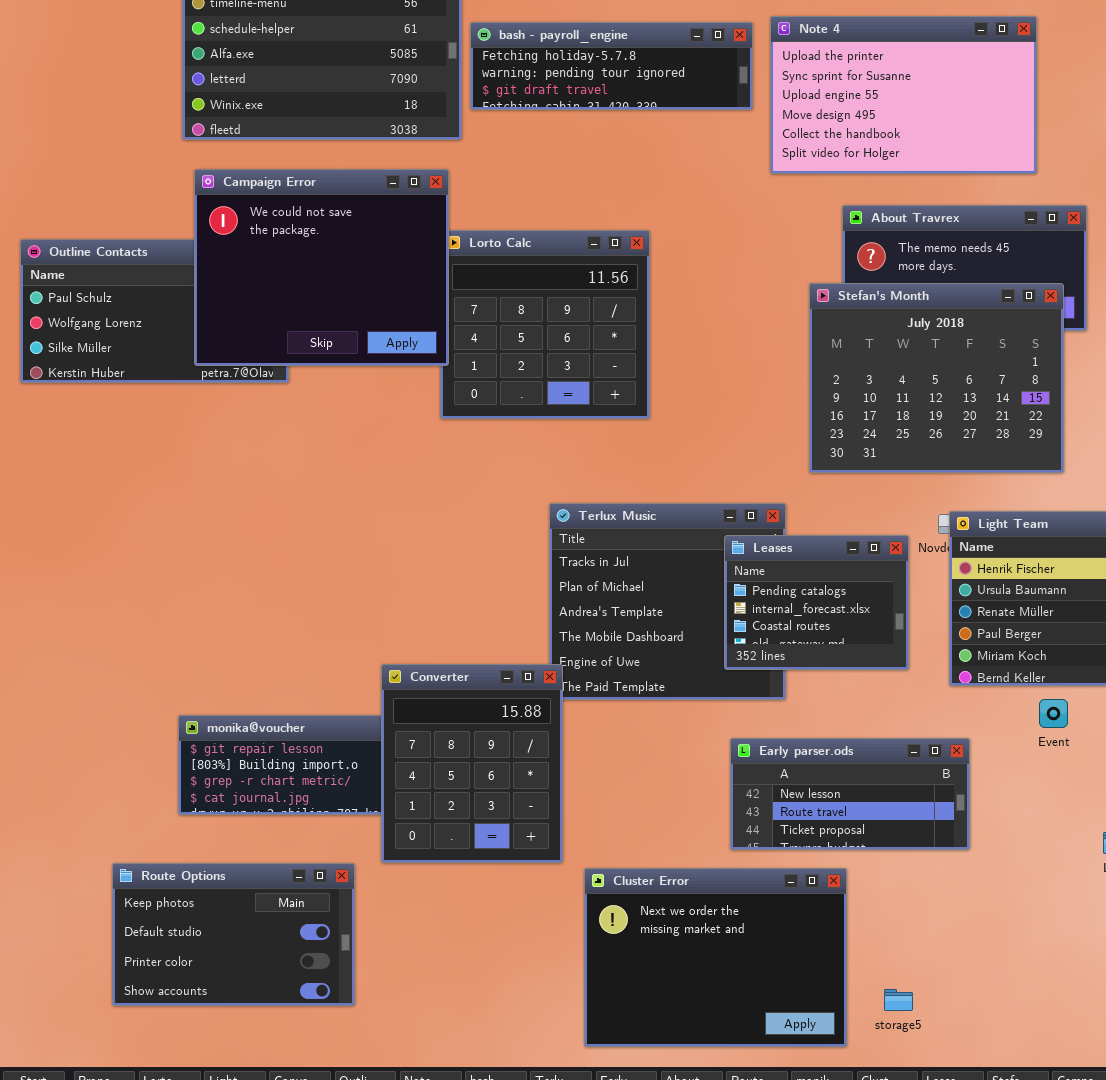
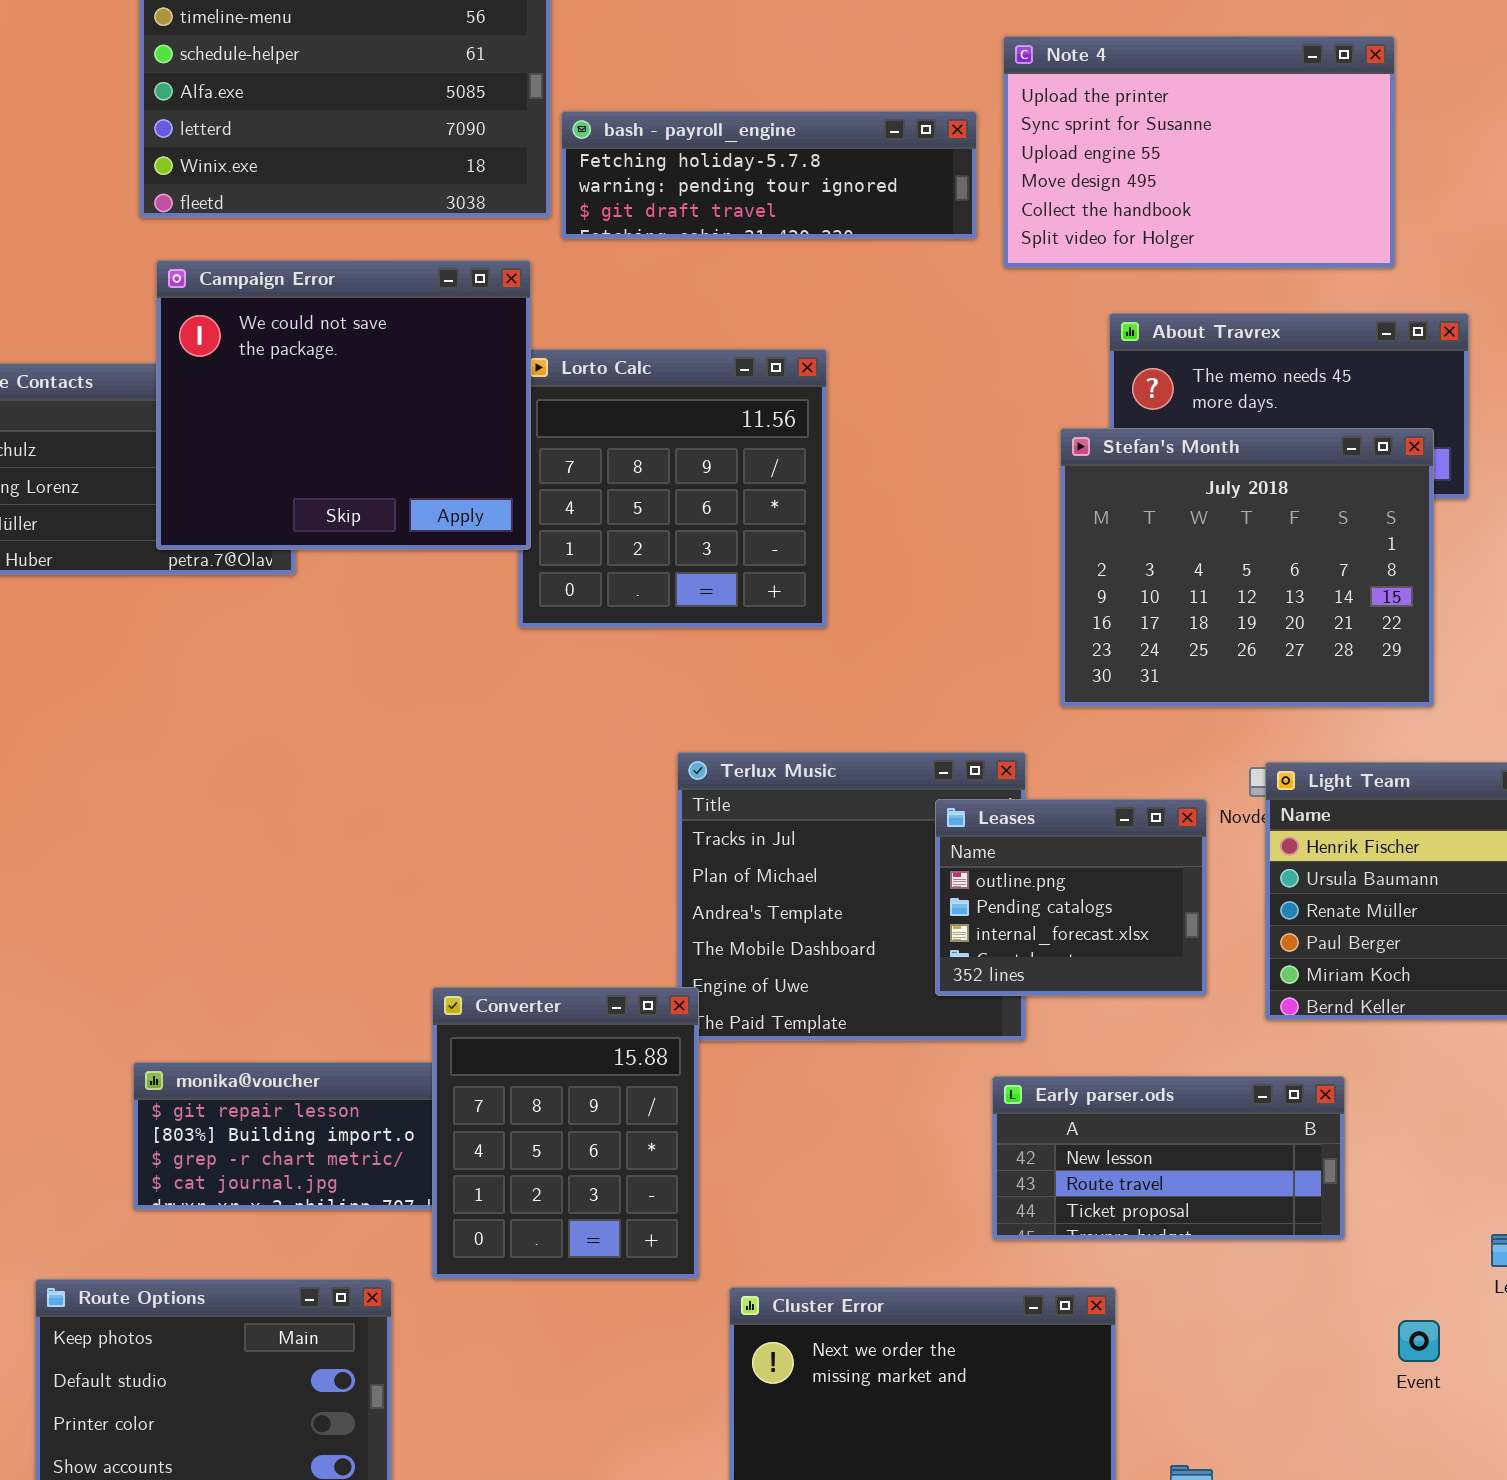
bash - payroll_engine: [470,22,753,110] -> [561,111,977,239], moved
Leases: [724,535,909,670] -> [935,799,1207,996], scrolled up 1 row
Event: [1039,699,1068,728] -> [1398,1320,1440,1362], moved
Early parser.ods: [730,738,970,850] -> [992,1076,1345,1240], moved

